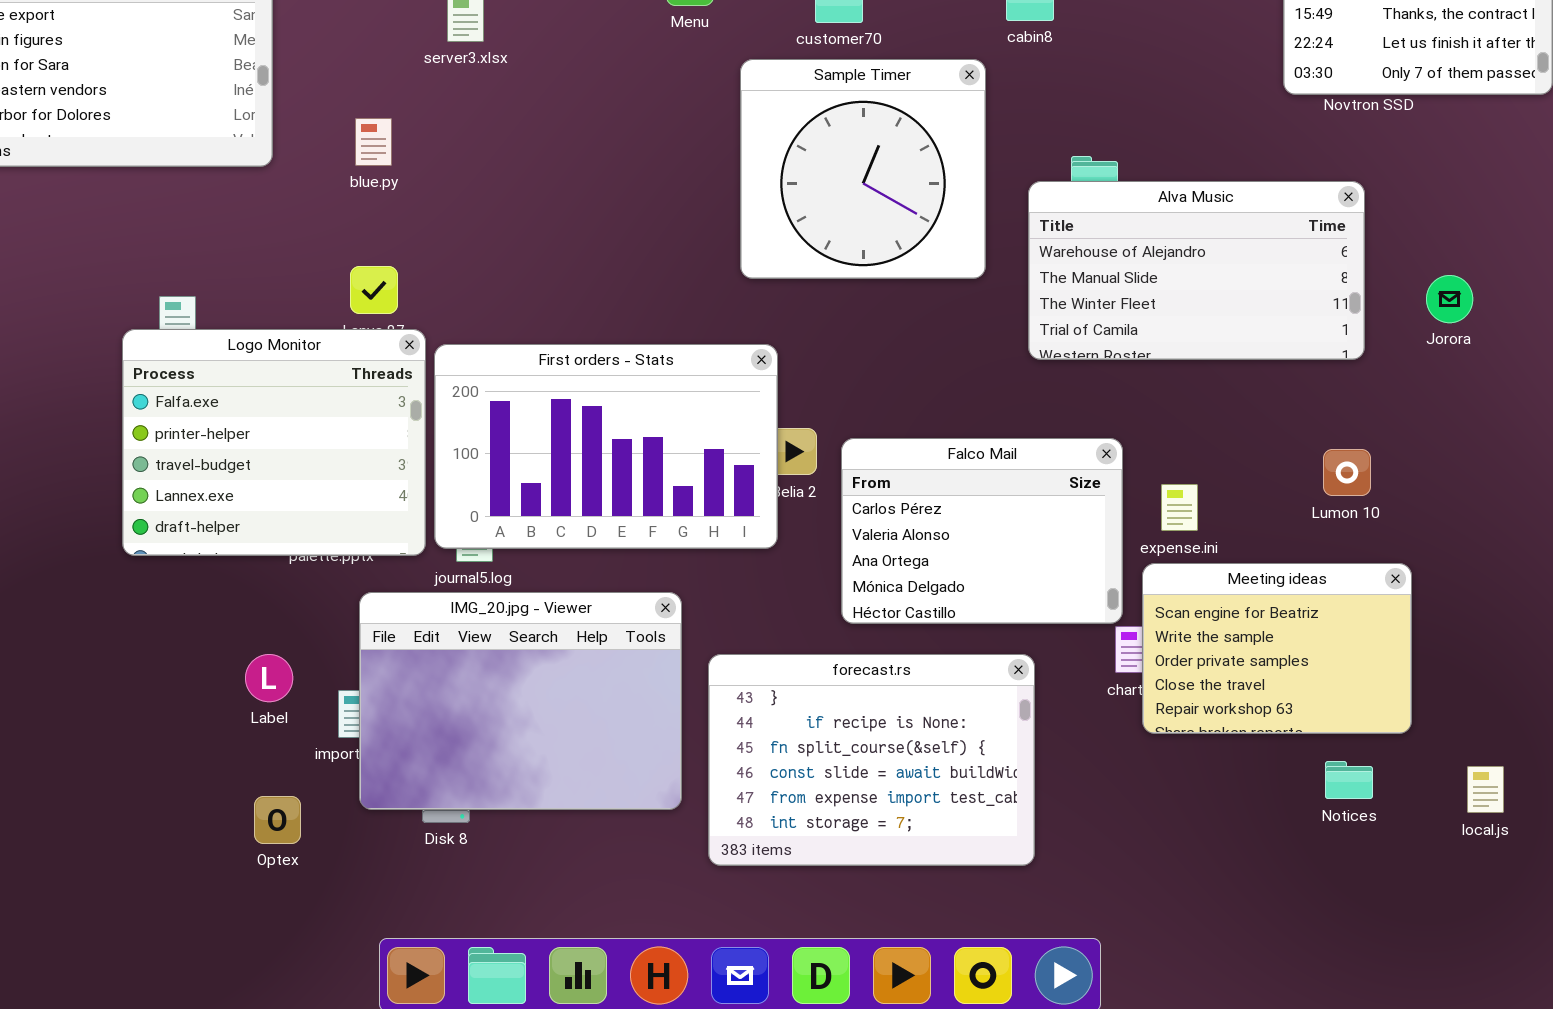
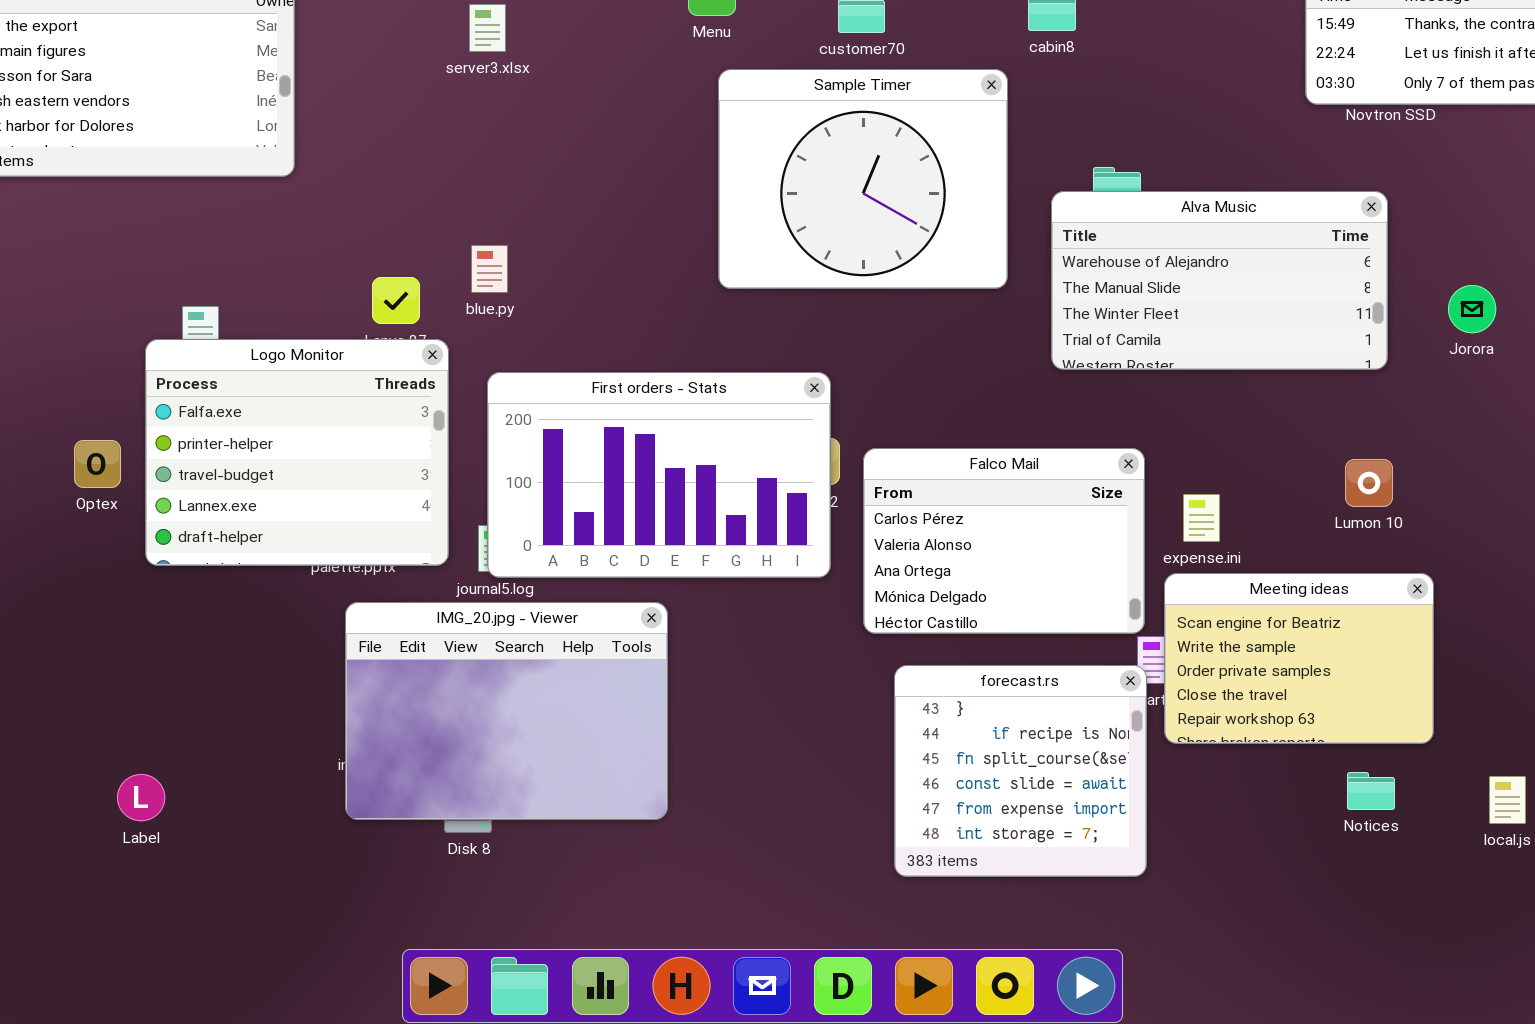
Sample Timer: [740,59,986,279] -> [718,69,1008,289], resized
blue.py: [355,118,392,166] -> [471,245,508,293], moved
First orders - Stats: [434,344,778,549] -> [487,372,831,578], moved
IMG_20.jpg - Viewer: [359,592,682,810] -> [345,602,668,820], moved
Label: [245,654,293,702] -> [117,774,165,821], moved
forecast.rs: [708,654,1035,866] -> [894,665,1147,877], moved, resized
Optex: [254,796,301,844] -> [74,440,121,488], moved

